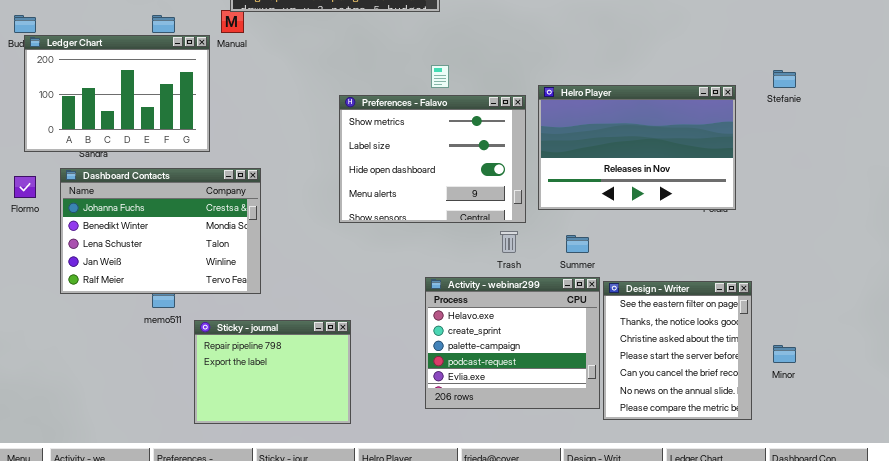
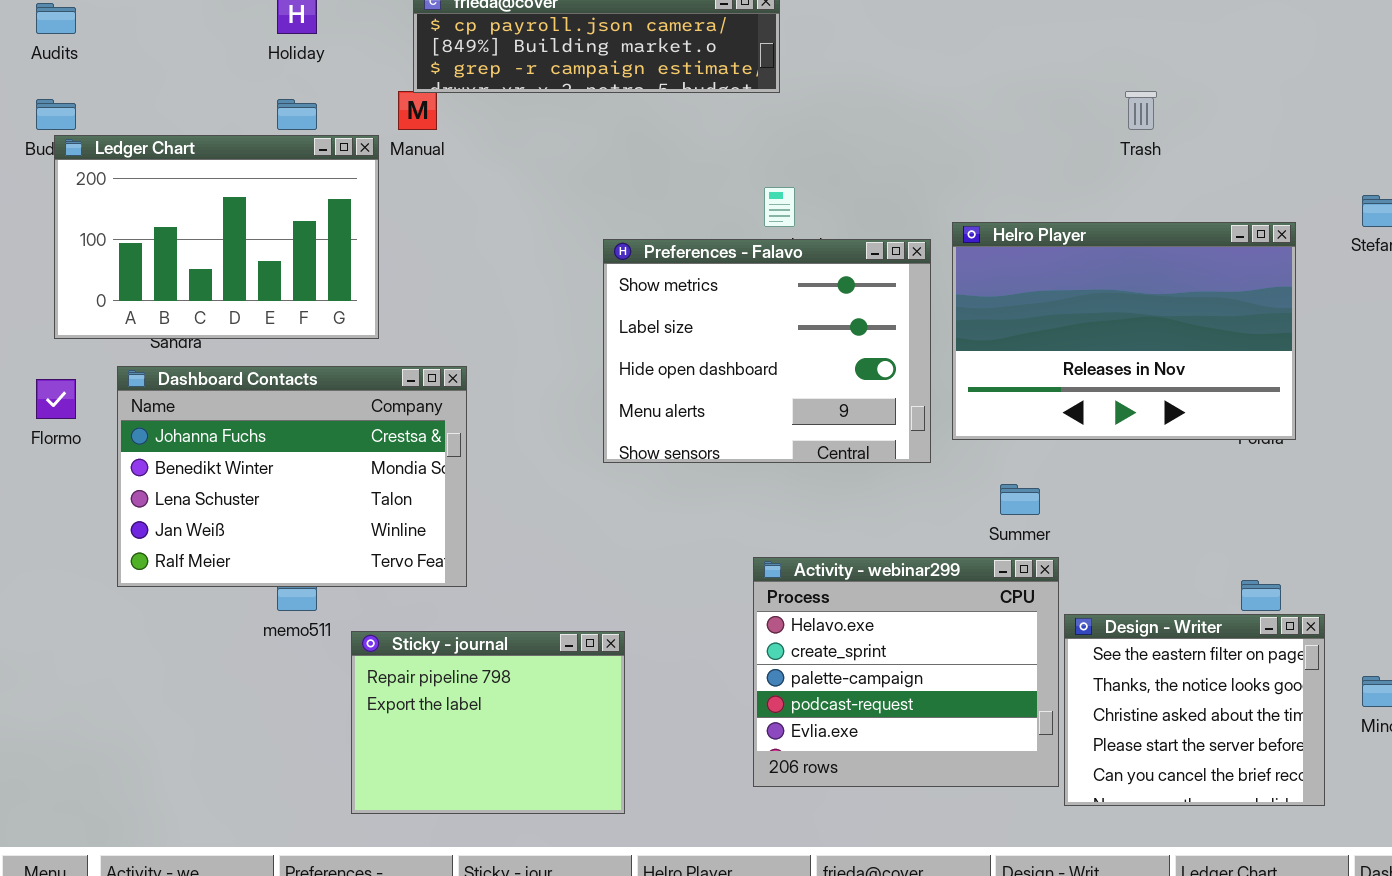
Trash: [500,231,518,253] -> [1125,91,1157,130], moved
Design - Writer: [603,281,752,420] -> [1064,614,1325,806], resized

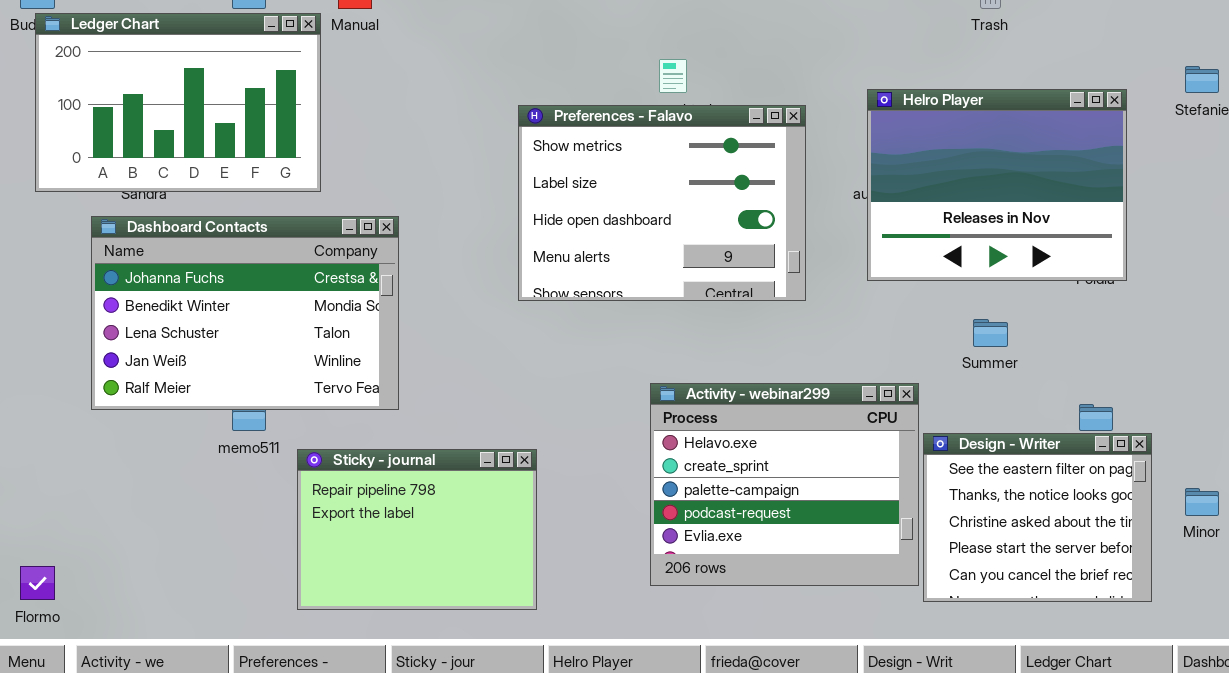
Helro Player: [952,222,1296,440] -> [867,89,1127,281], resized
Flormo: [36,379,76,419] -> [20,566,55,600], moved
Summer: [1000,484,1040,515] -> [973,319,1008,347], moved

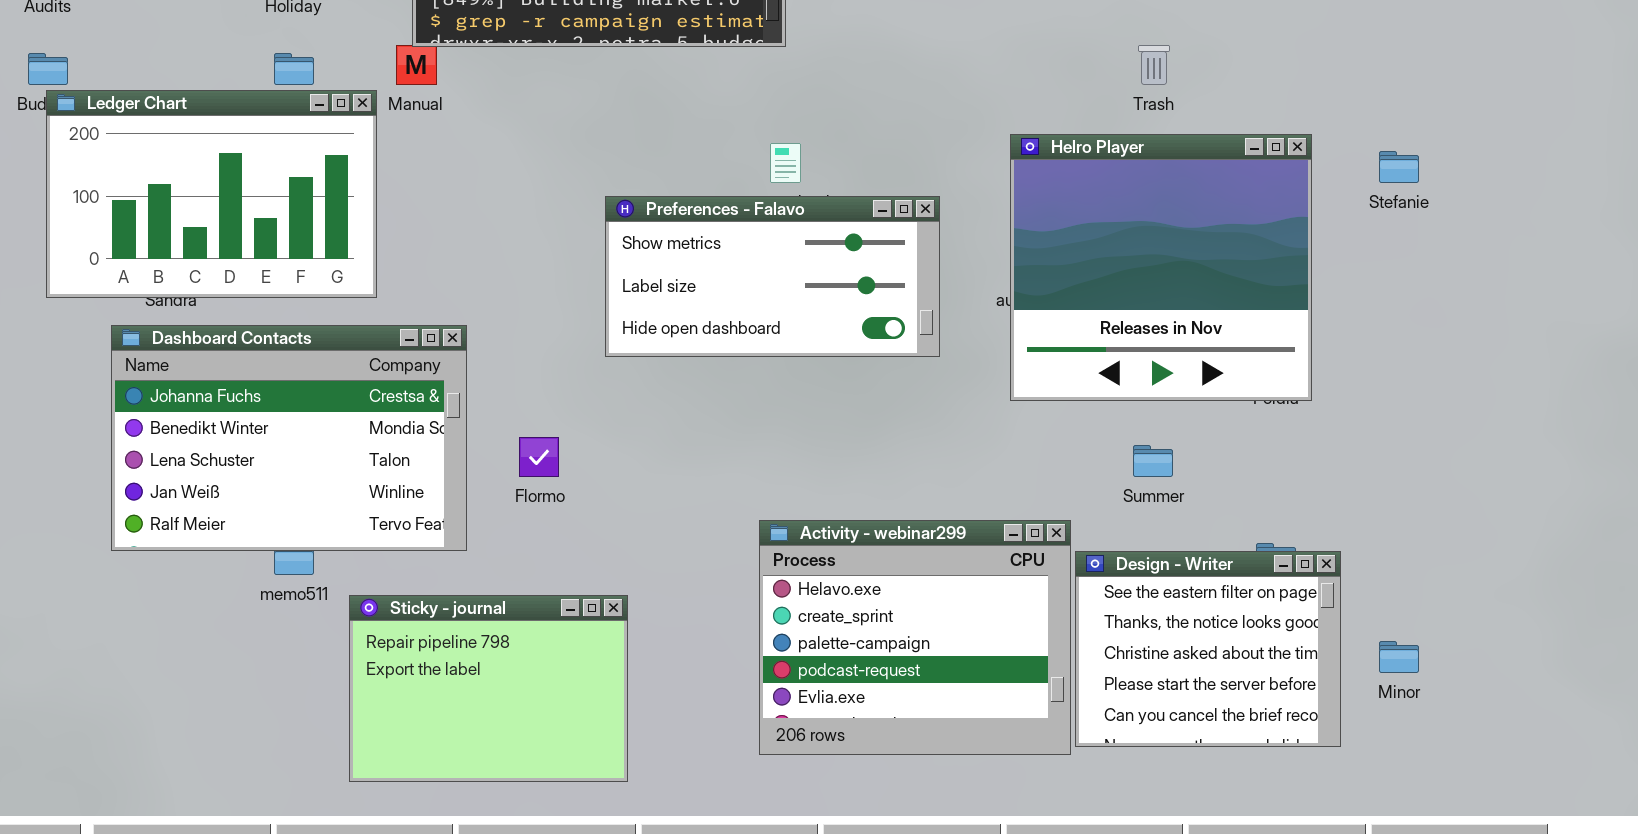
Helro Player: [867,89,1127,281] -> [1010,134,1312,401], resized
Preferences - Falavo: [518,105,806,301] -> [605,196,940,357], resized
Design - Writer: [923,433,1152,602] -> [1075,551,1341,747], moved
Flormo: [20,566,55,600] -> [519,437,559,477], moved

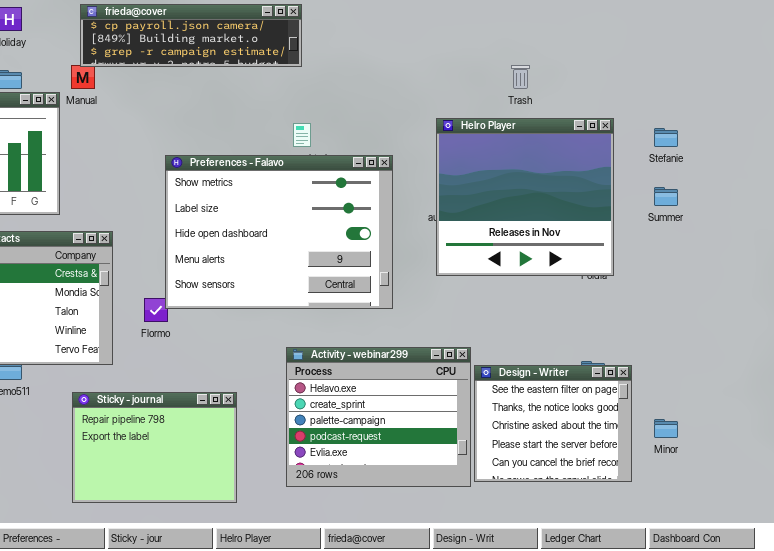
Preferences - Falavo: [605,196,940,357] -> [165,155,393,309], resized
Summer: [1133,445,1173,477] -> [654,187,678,206], moved
Sticky - journal: [349,595,628,782] -> [72,392,237,503], moved

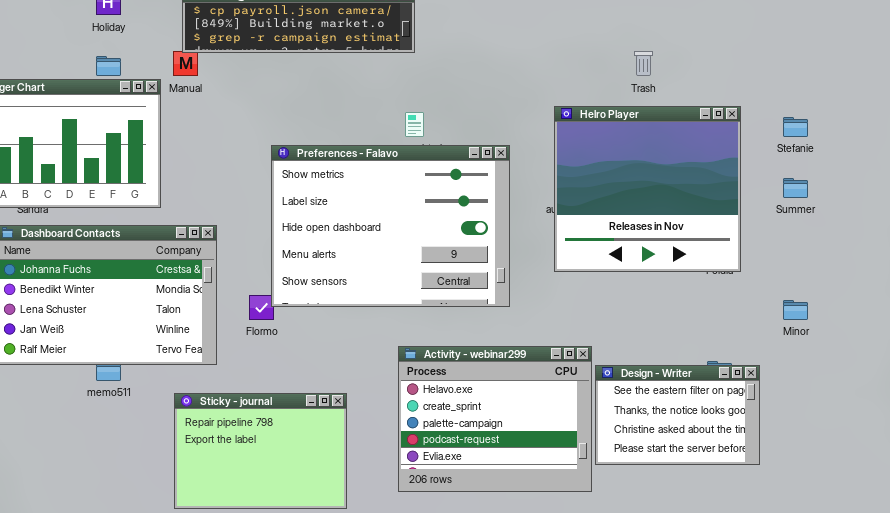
Design - Writer: [474,365,632,482] -> [595,365,760,465], resized
Minor: [654,419,678,438] -> [783,300,808,320], moved

